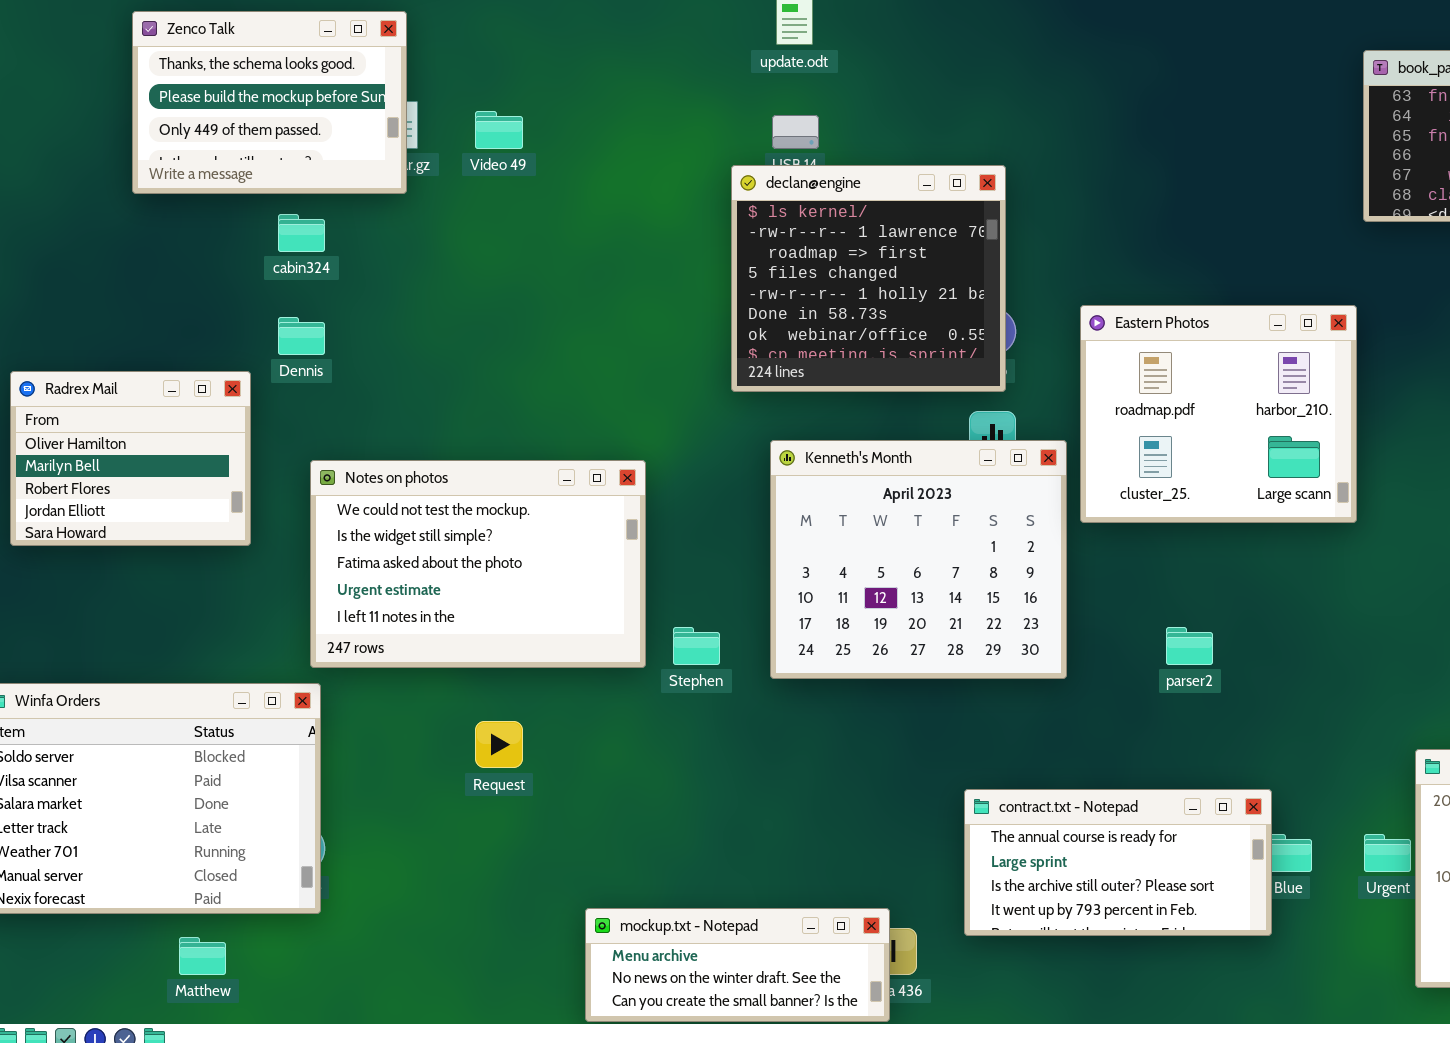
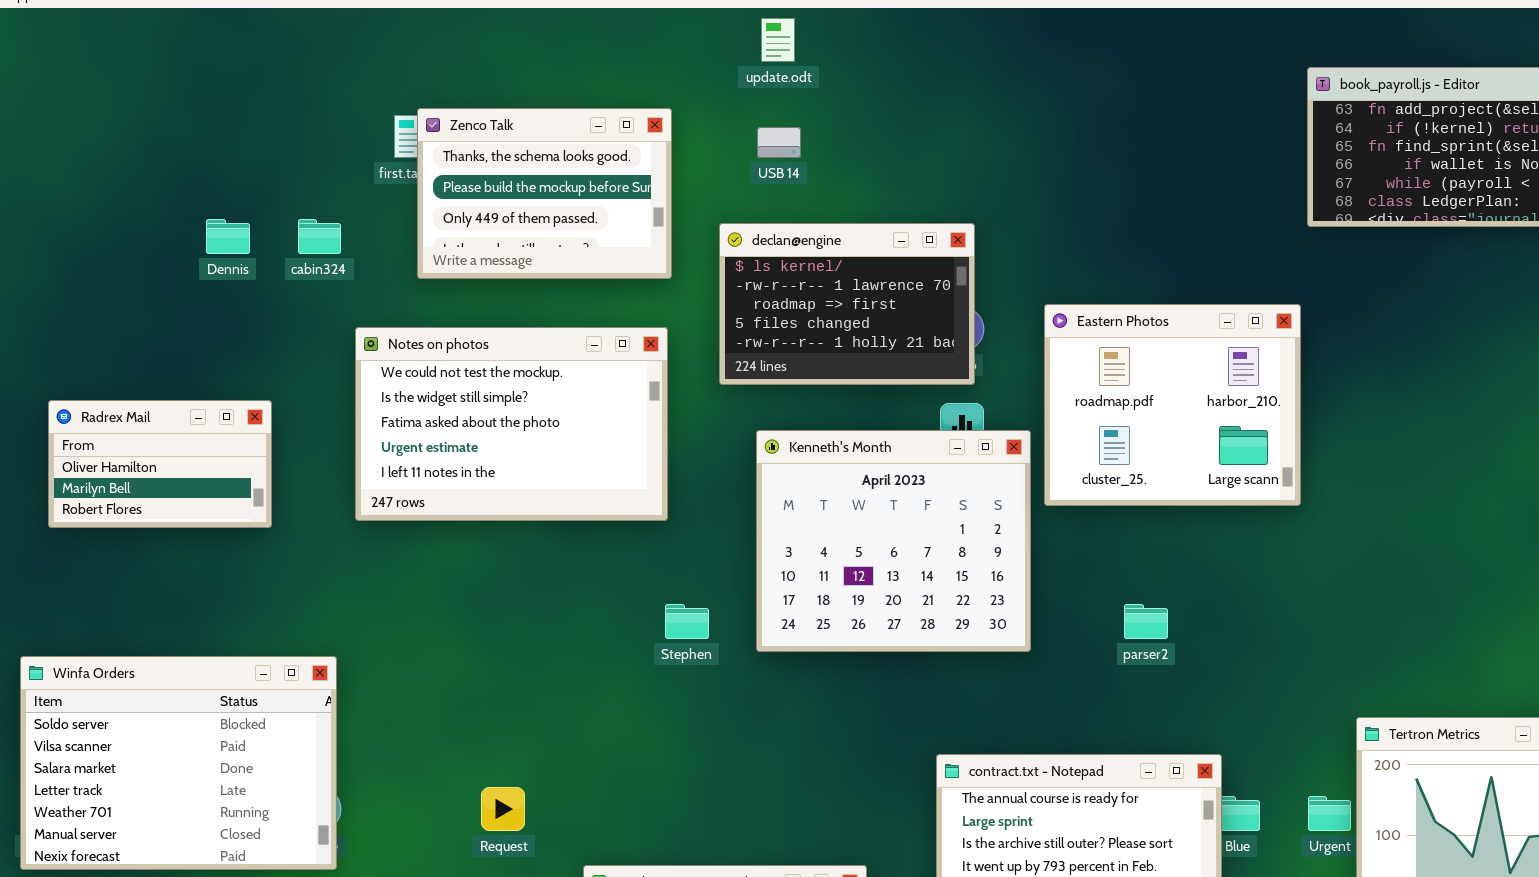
Zenco Talk: [132,11,407,194] -> [417,108,672,279], moved
declan@engine: [731,165,1006,392] -> [719,223,975,385], resized
Dennis: [278,317,325,355] -> [206,219,250,254], moved
Radrex Mail: [10,371,251,546] -> [48,400,272,528], resized
Notes on photos: [310,460,646,668] -> [355,327,668,521], moved
Request: [475,721,523,768] -> [481,787,525,831], moved

